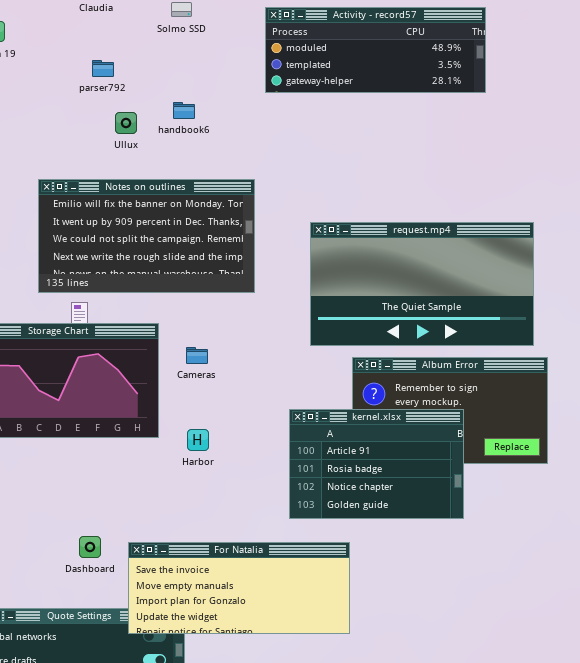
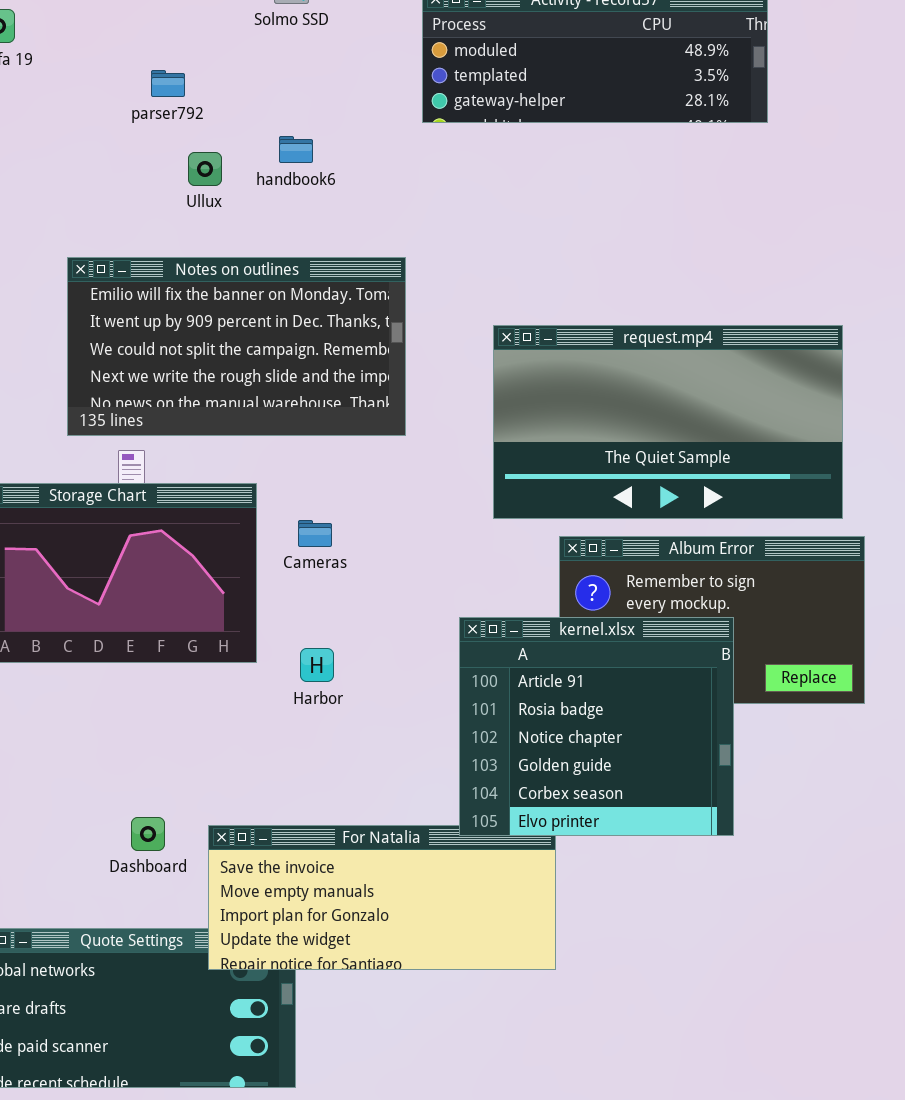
kernel.xlsx: [289,409,464,519] -> [459,617,734,836], resized

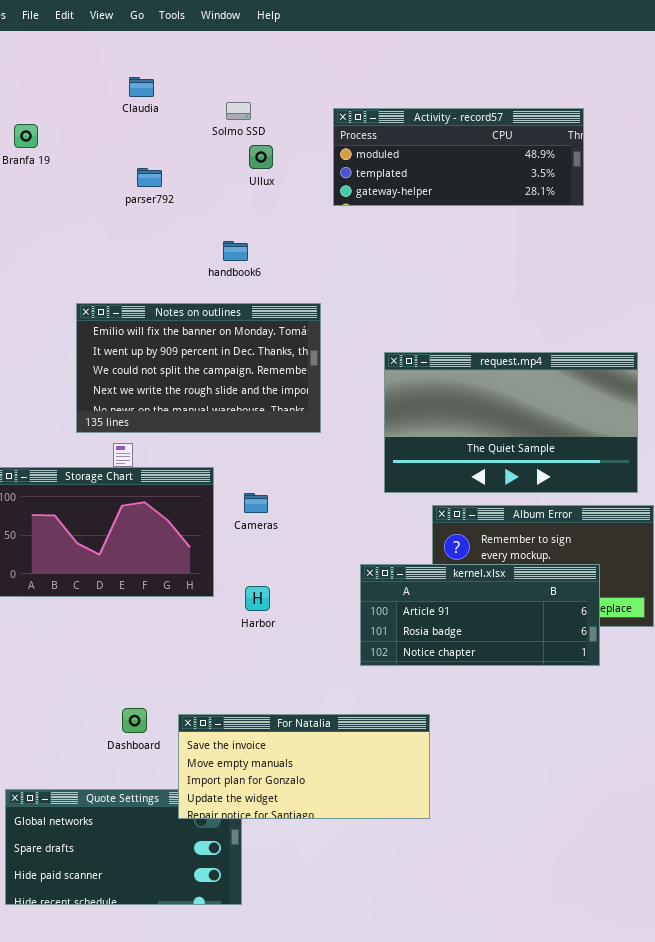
handbook6: [279,136,313,163] -> [223,241,248,261], moved
Ullux: [188,152,222,186] -> [249,145,273,169], moved
kernel.xlsx: [459,617,734,836] -> [360,564,600,666], resized

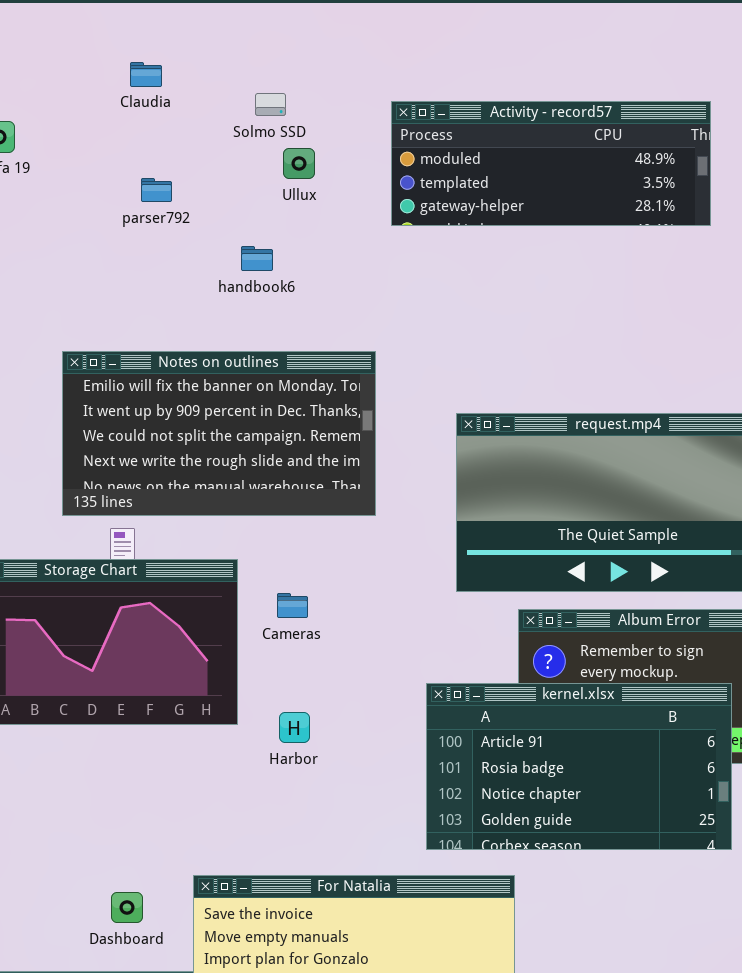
handbook6: [223,241,248,261] -> [241,246,273,271], moved
kernel.xlsx: [360,564,600,666] -> [426,683,732,850], resized
Dashboard: [122,708,147,733] -> [111,892,143,923], moved

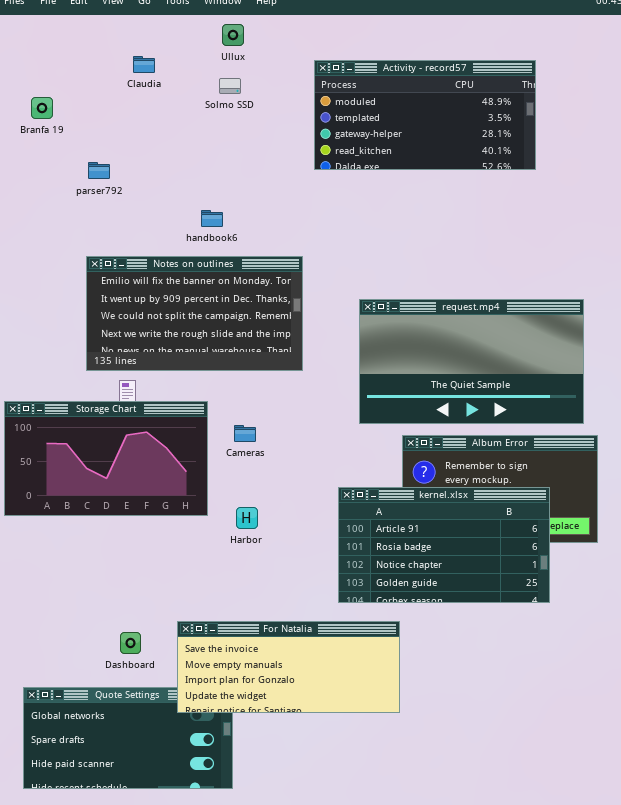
Activity - record57: [391,101,711,226] -> [314,60,536,170], resized
Ullux: [283,148,315,179] -> [222,24,244,46], moved
parser792: [141,178,172,202] -> [88,162,110,179], moved
handbook6: [241,246,273,271] -> [201,210,223,227], moved

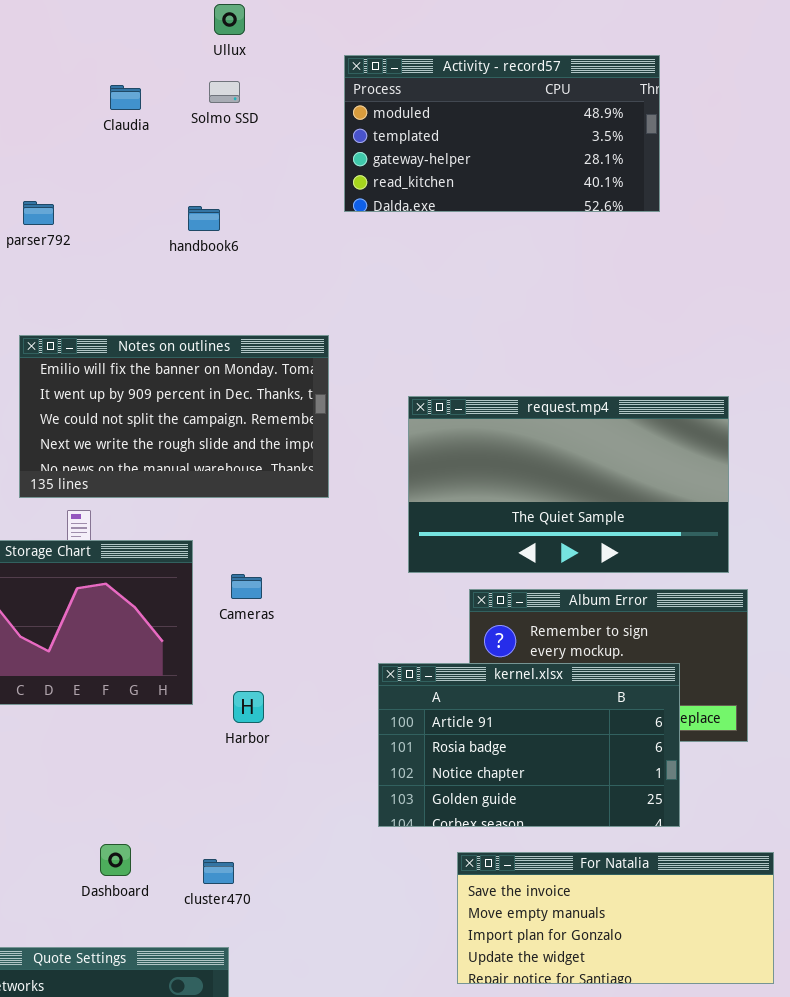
Claudia: [133,56,155,73] -> [110,85,141,110], moved
handbook6: [201,210,223,227] -> [188,206,220,231], moved
For Natalia: [177,621,400,713] -> [457,852,774,984], moved
Dashboard: [120,632,141,654] -> [100,844,131,876], moved

